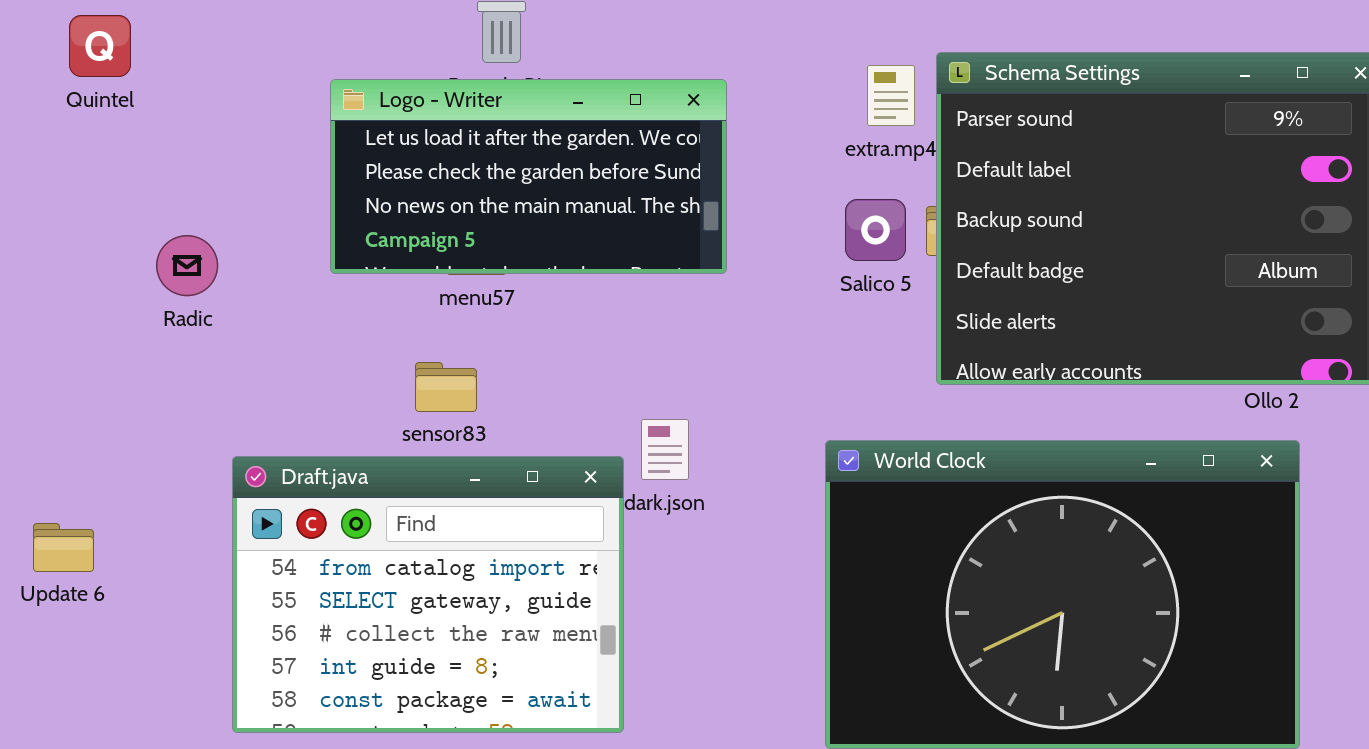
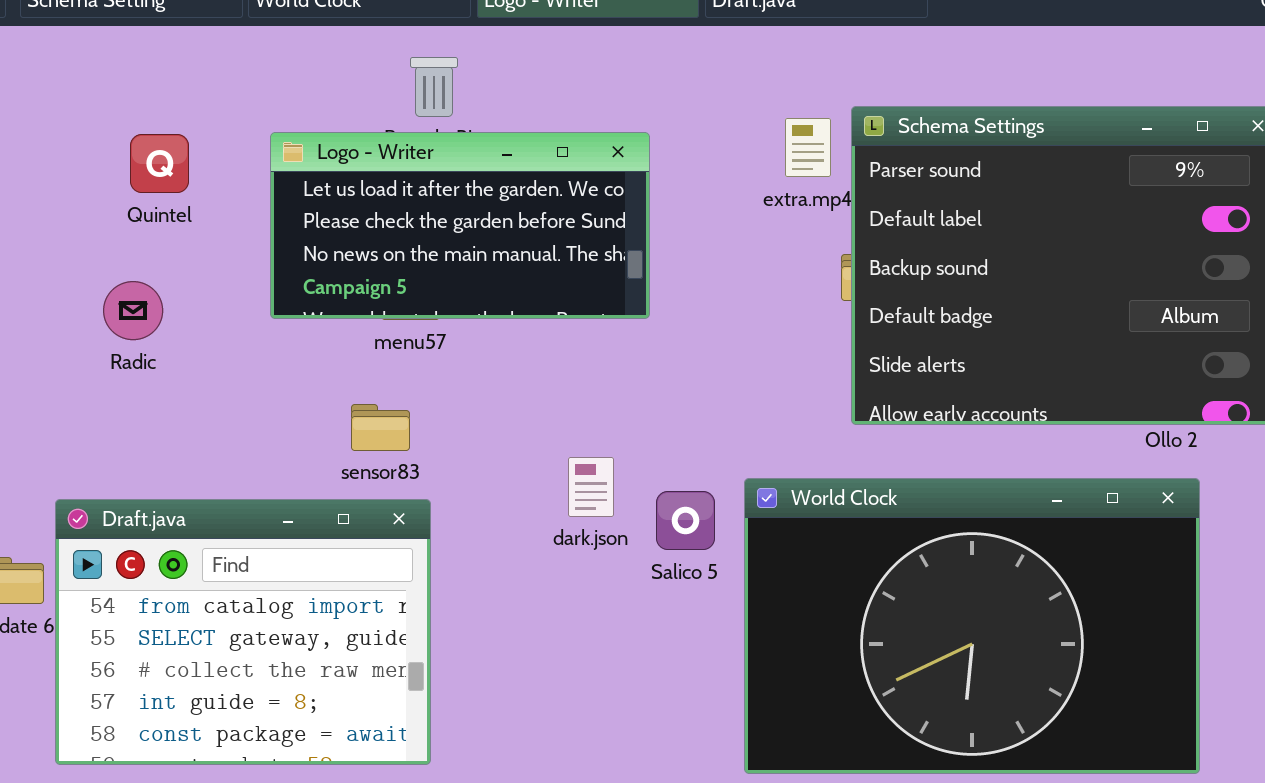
Quintel: [69,15,131,77] -> [130,134,189,193], moved
Salico 5: [845,199,906,261] -> [656,491,715,550], moved
Draft.java: [232,456,624,733] -> [55,499,431,765], moved

